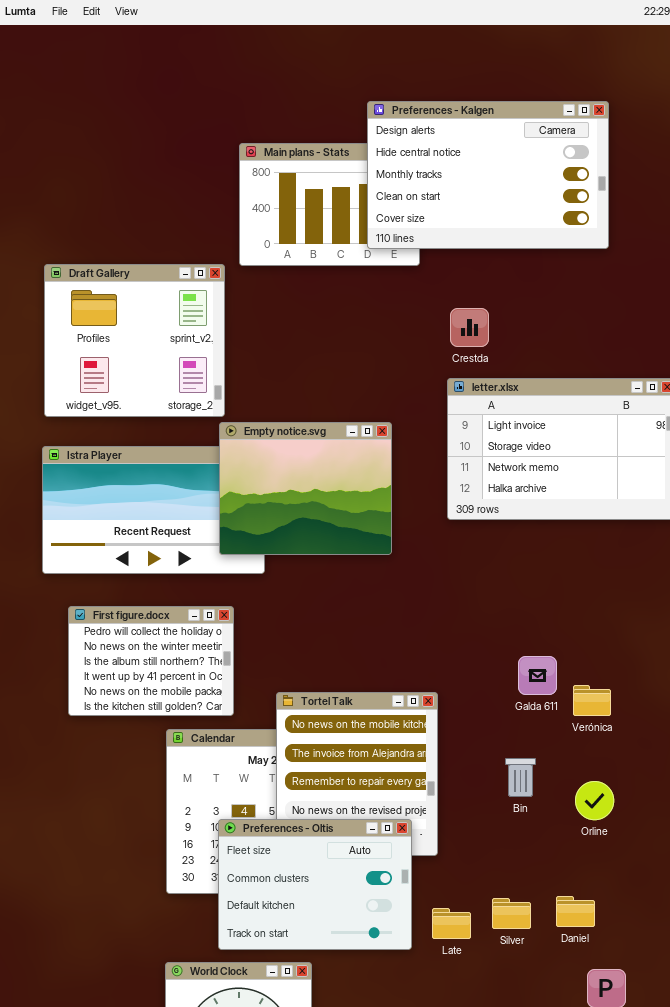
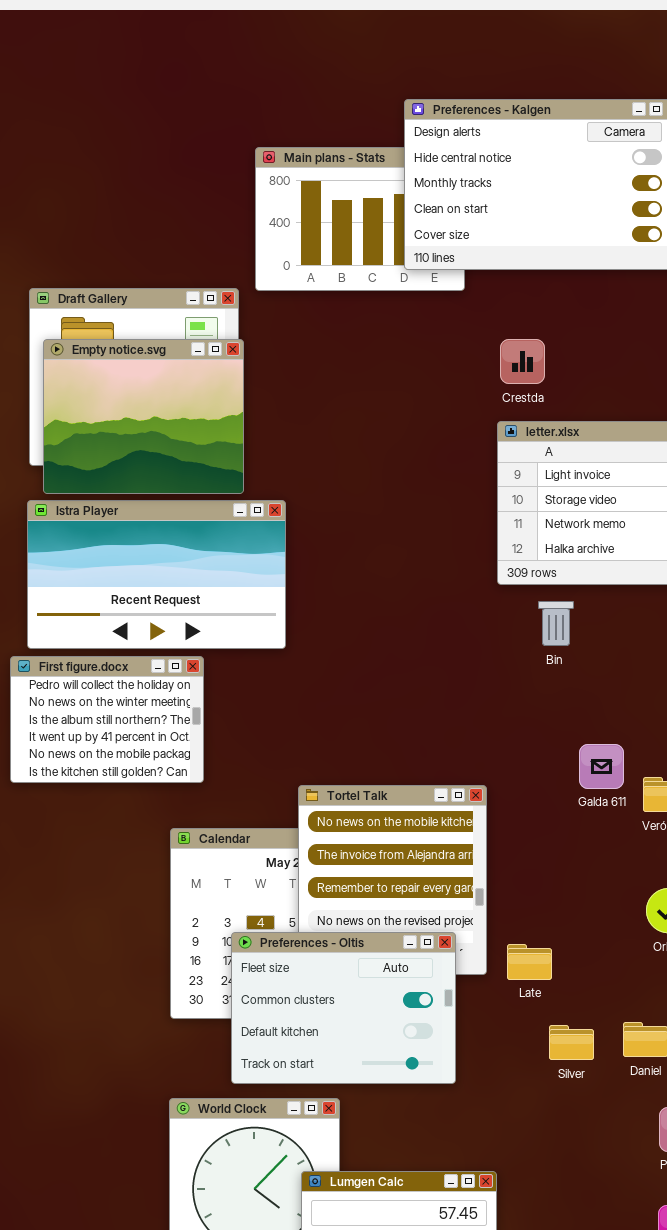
Empty notice.svg: [219,422,392,555] -> [43,339,244,494], moved
First figure.docx: [68,606,234,716] -> [10,656,204,783], moved
Bin: [505,758,536,797] -> [538,601,574,646], moved
Late: [432,908,471,939] -> [507,944,552,980], moved

